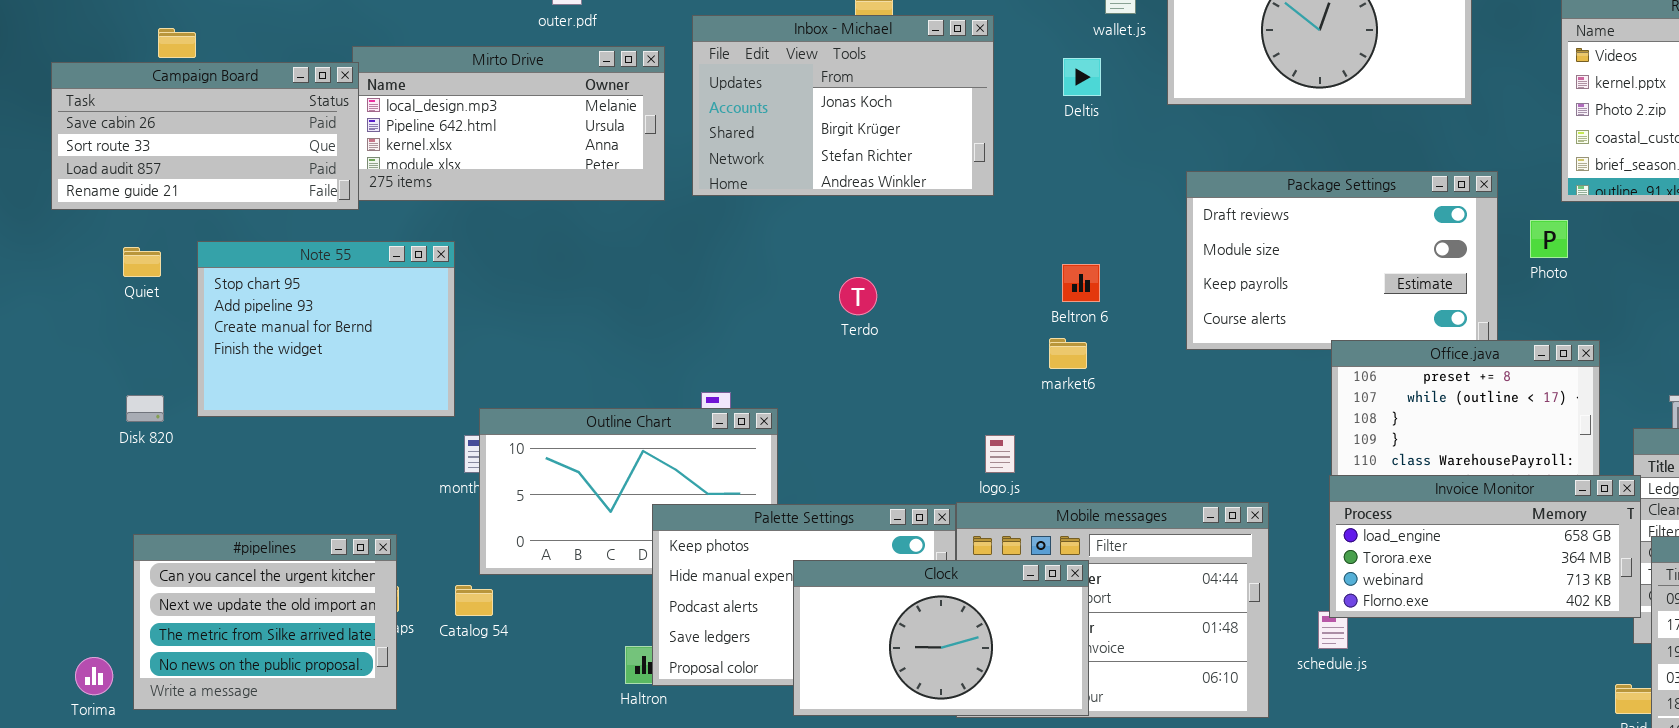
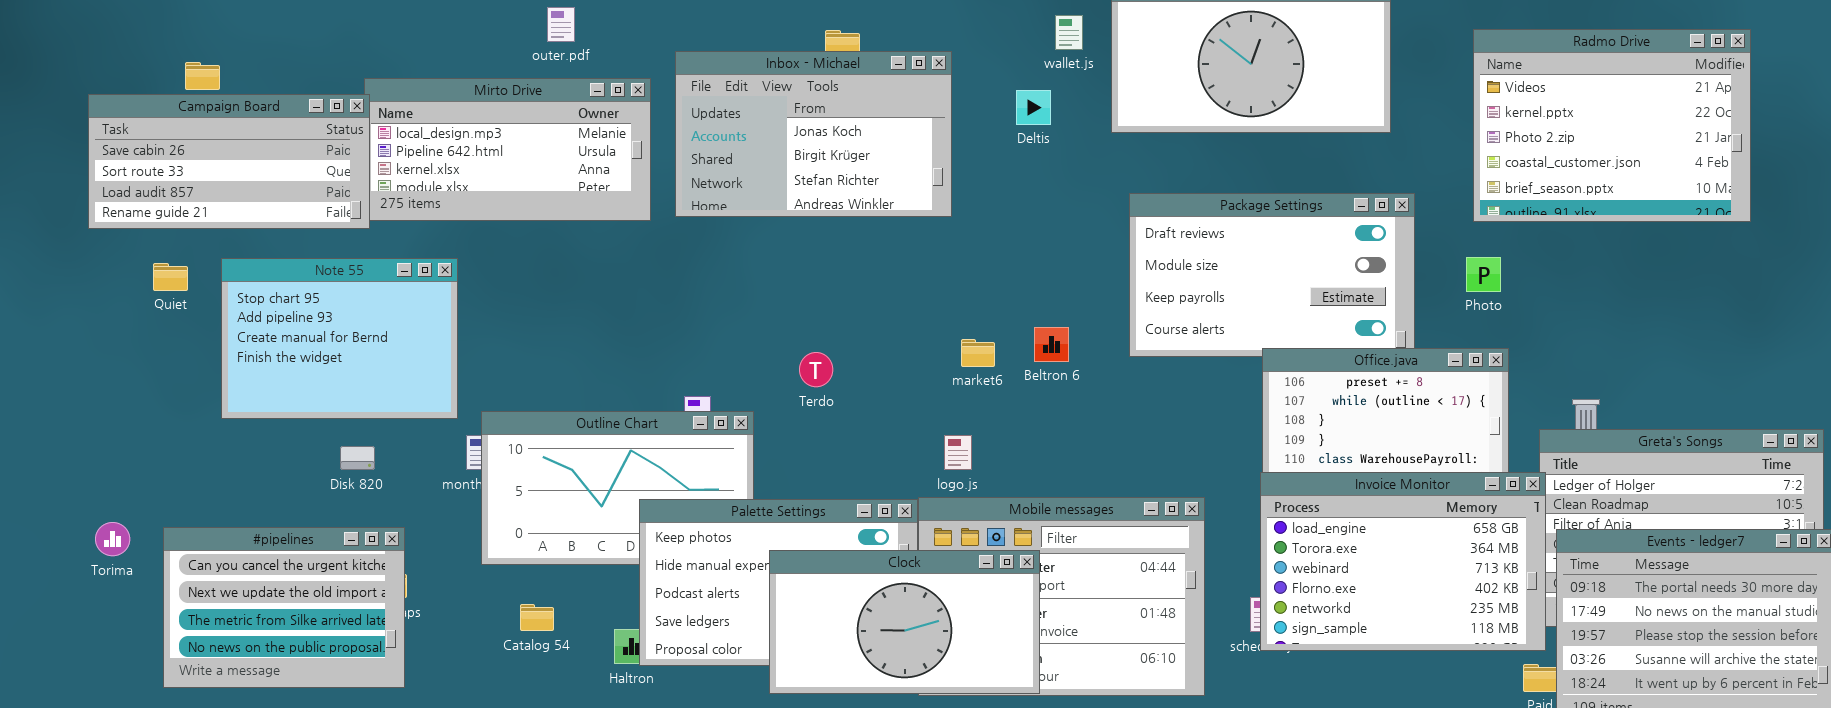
Photo: [1530,220,1568,258] -> [1466,257,1501,292], moved
Beltron 6: [1062,264,1100,302] -> [1034,327,1069,362], moved
Terdo: [839,277,877,315] -> [799,352,833,387], moved
market6: [1049,338,1087,369] -> [961,339,995,367], moved
Disk 820: [126,395,164,422] -> [340,446,375,470], moved
Invoice Monitor: [1329,475,1641,618] -> [1260,472,1546,651], resized
Catalog 54: [455,585,493,616] -> [520,604,554,631], moved
Torima: [75,657,113,695] -> [95,522,130,556], moved

